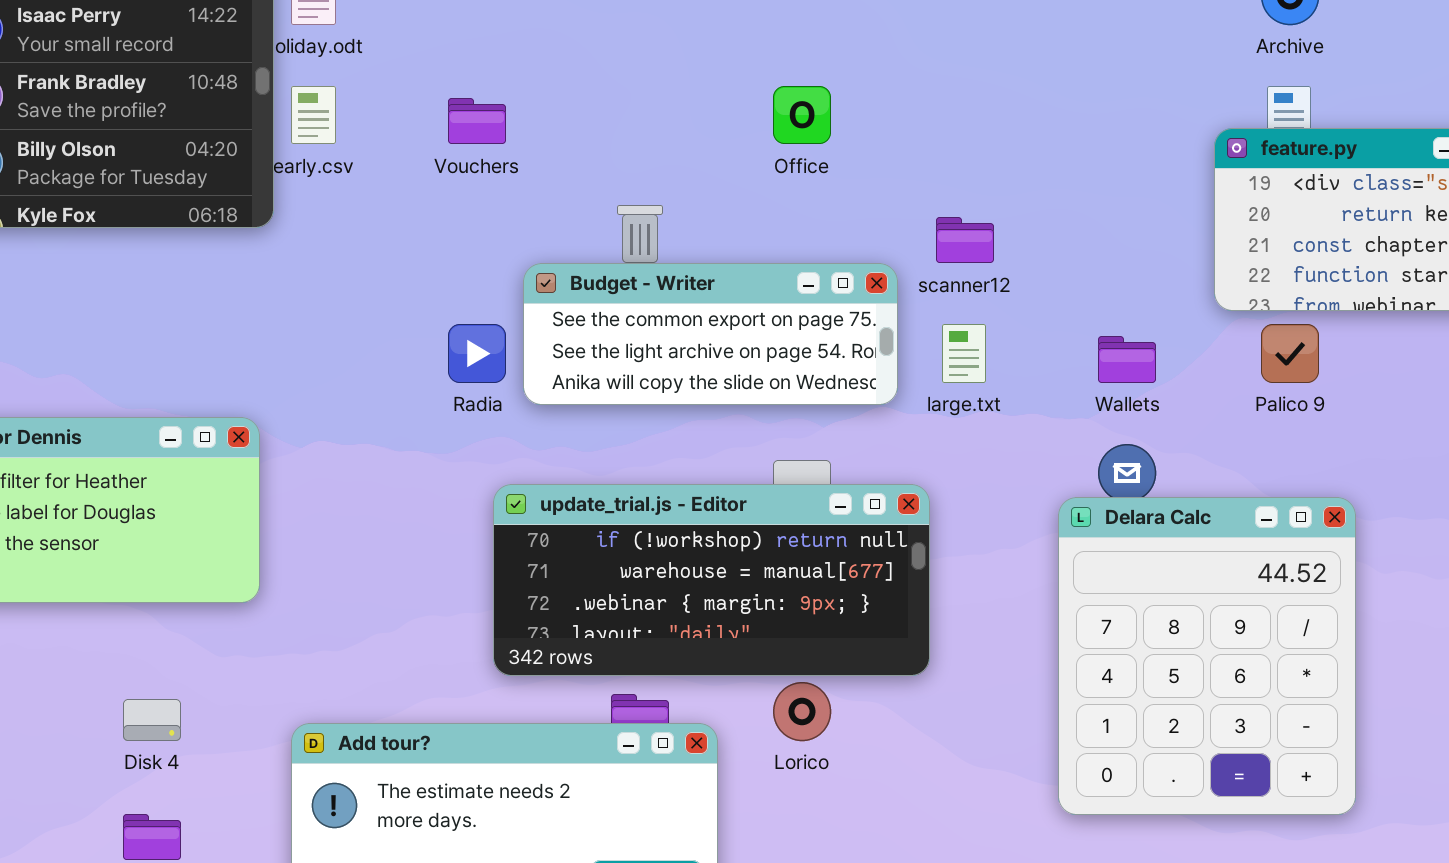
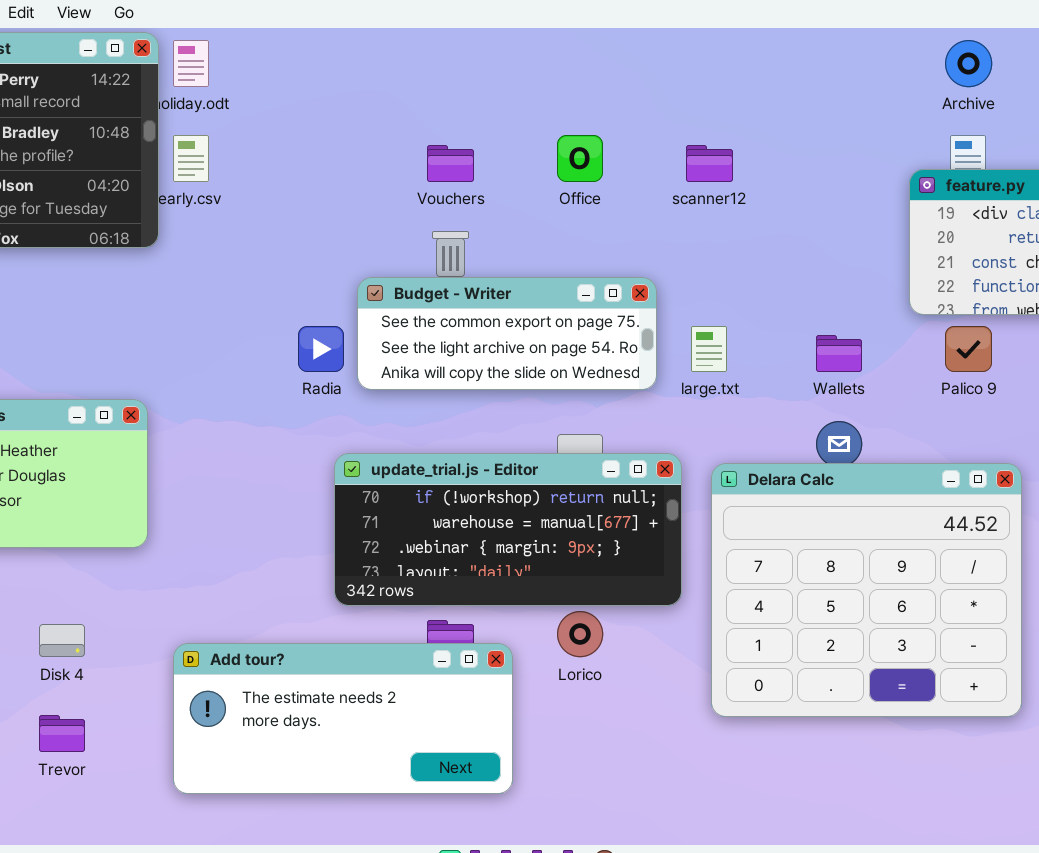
Vouchers: [448,98,506,144] -> [427,145,474,182], moved
scanner12: [936,217,994,263] -> [686,145,733,182], moved
Delara Calc: [1058,497,1356,815] -> [711,463,1022,717], resized

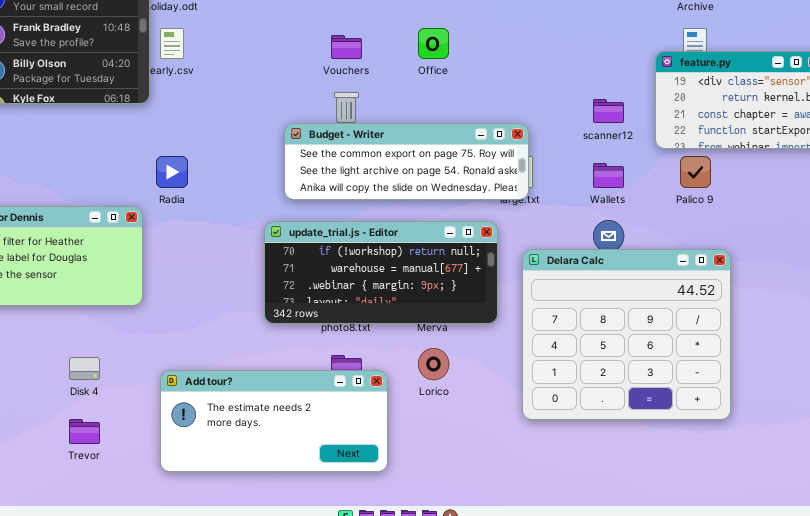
scanner12: [686,145,733,182] -> [593,99,624,123], moved
Budget - Writer: [357,277,657,390] -> [284,123,529,200], resized
Radia: [298,326,344,372] -> [156,156,188,188], moved
update_trial.js - Editor: [334,453,682,606] -> [264,221,498,324], moved

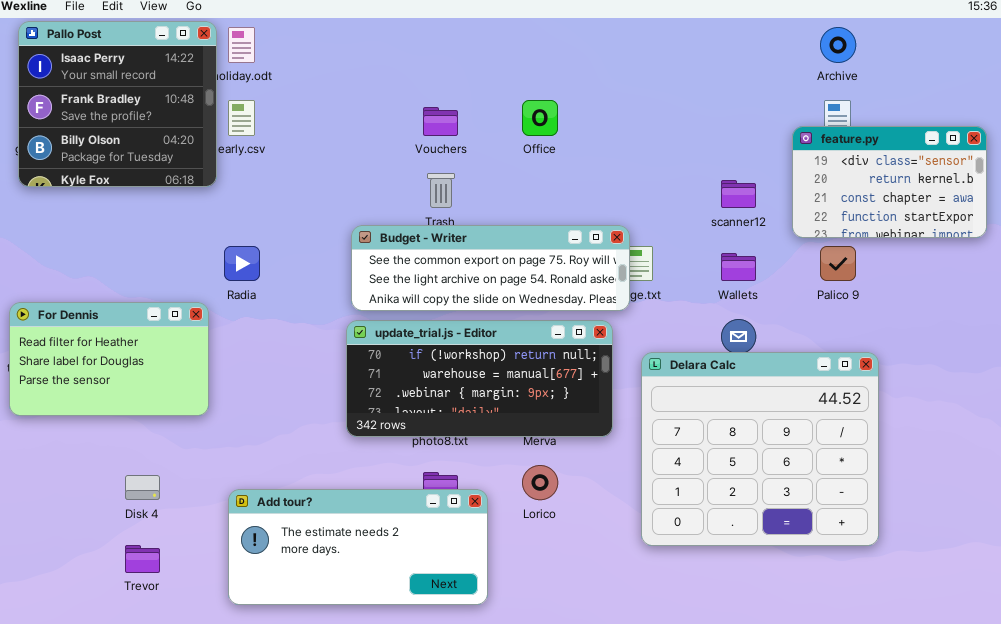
Budget - Writer: [284,123,529,200] -> [351,225,630,311], moved

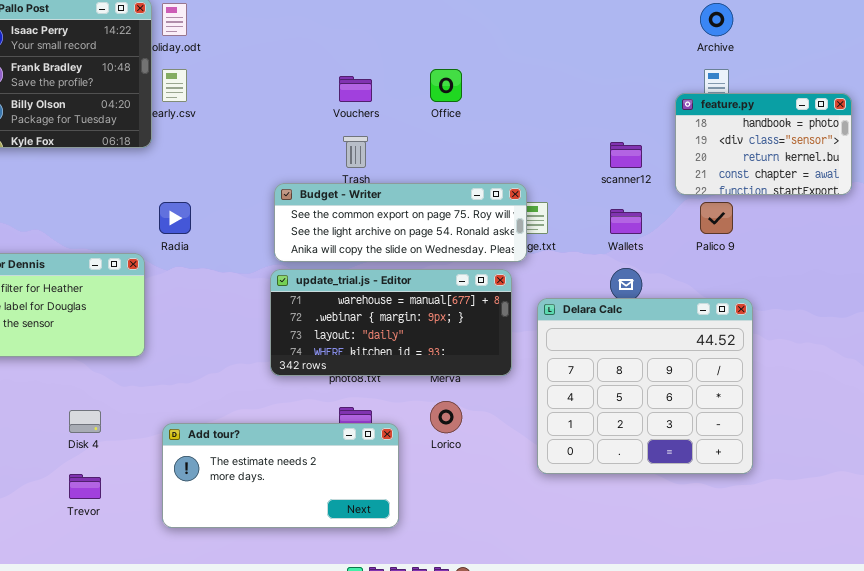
feature.py: [792,126,987,238] -> [675,93,852,195], scrolled up 1 row
update_trial.js - Editor: [346,320,613,437] -> [270,269,512,376], scrolled down 1 row

